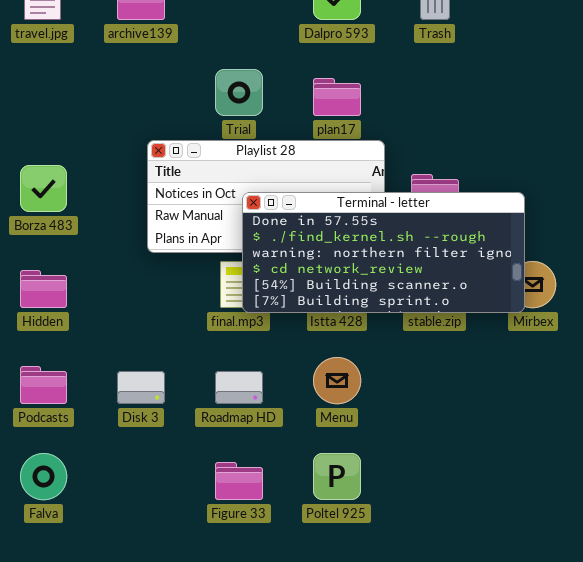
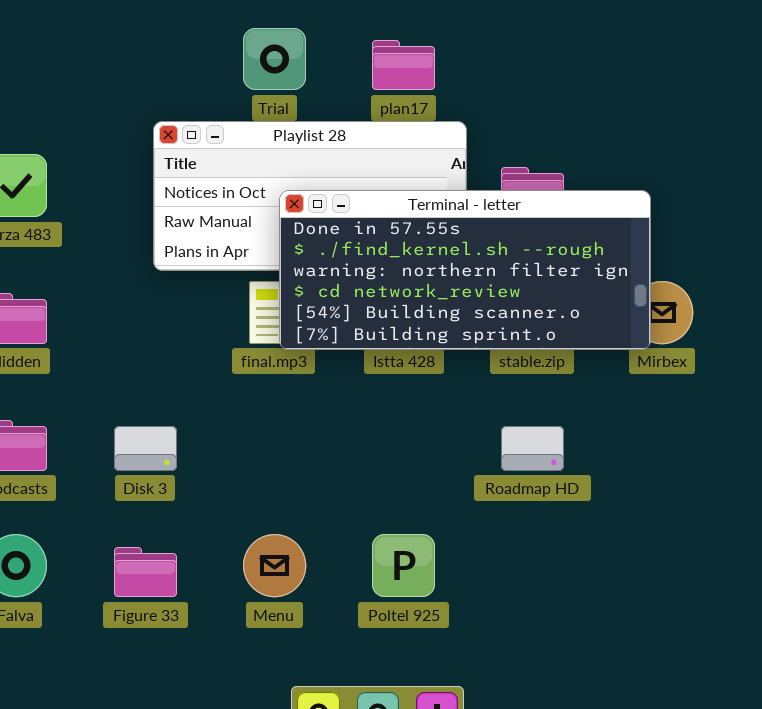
Menu: [313,357,361,404] -> [243,534,306,597], moved
Roadmap HD: [215,371,263,404] -> [501,426,564,471], moved
Figure 33: [215,462,263,500] -> [114,547,177,597], moved

